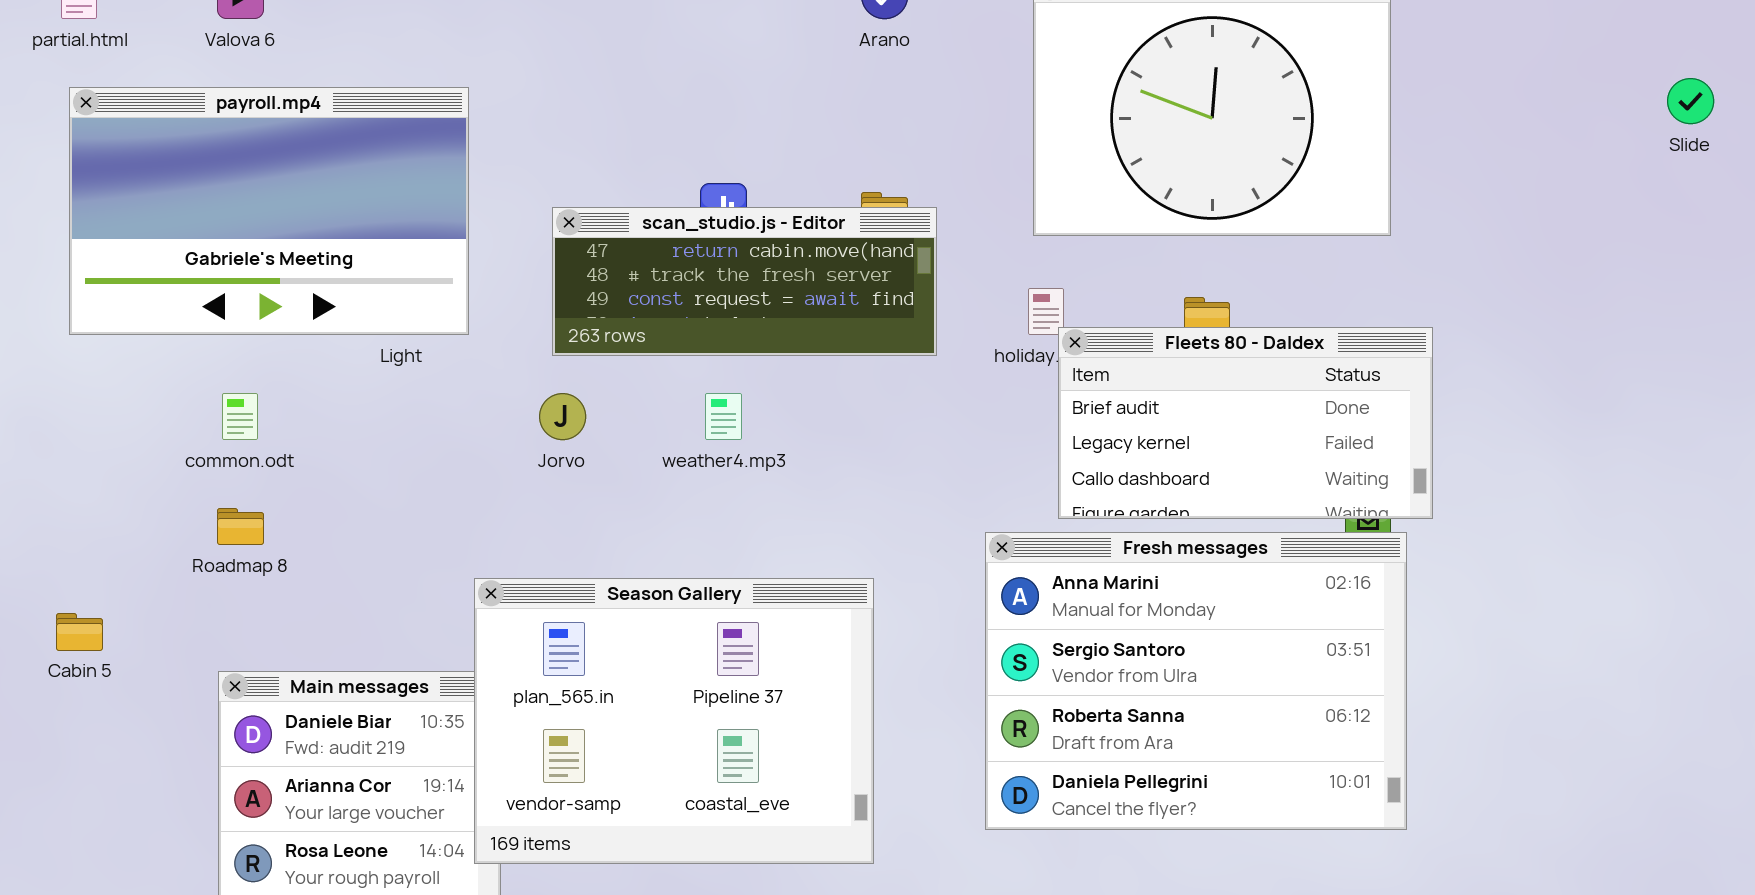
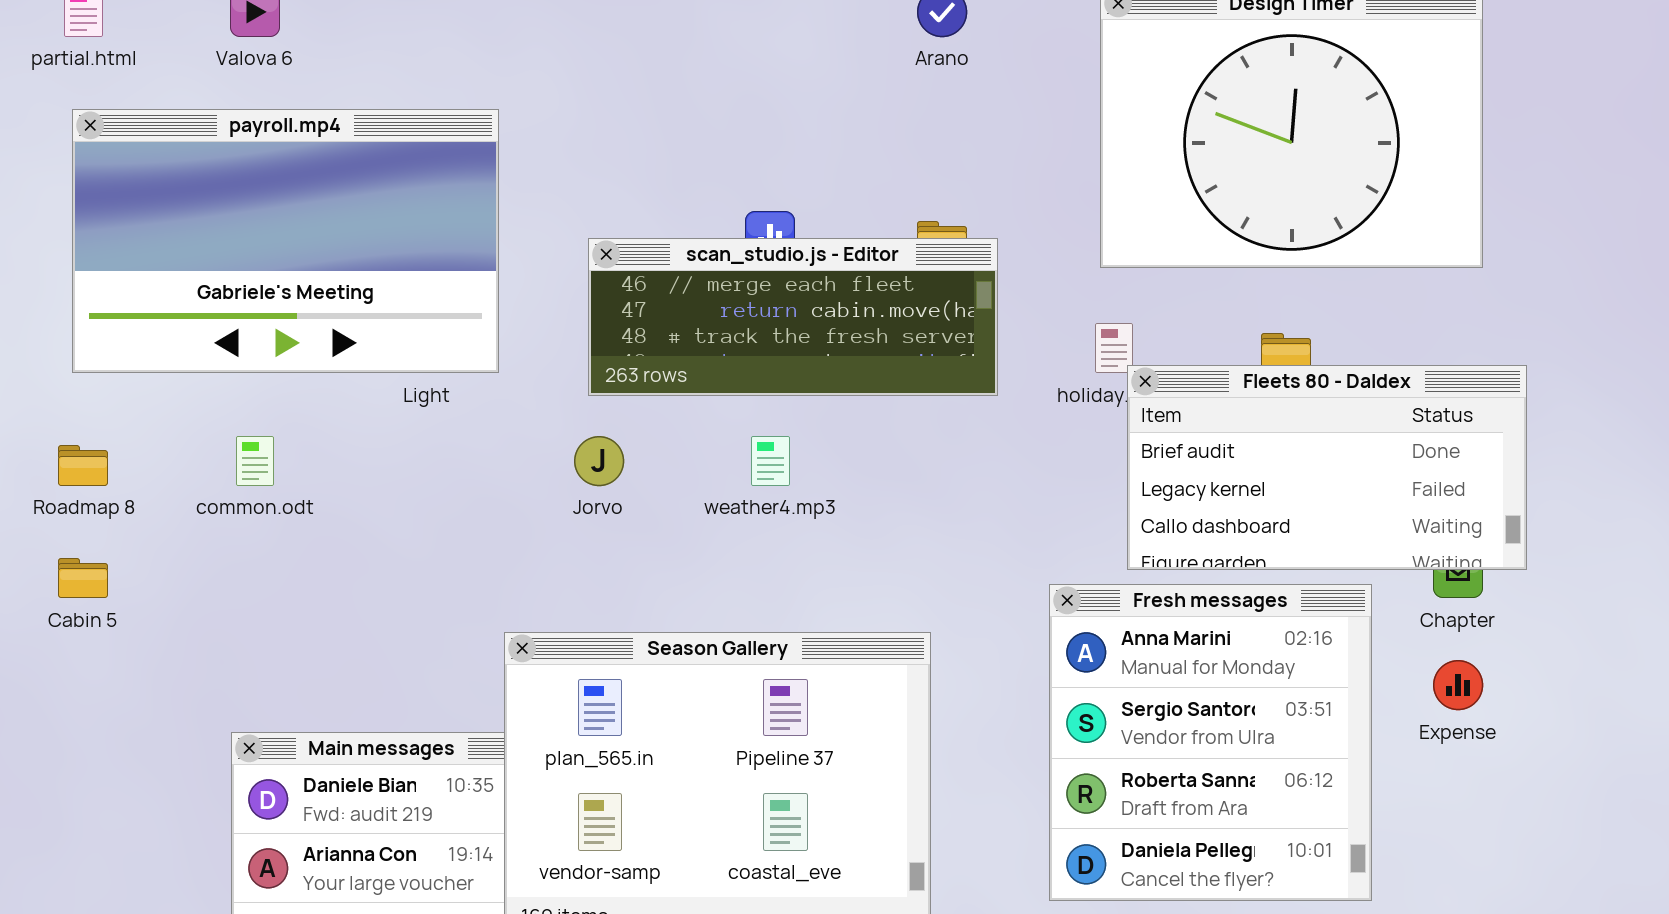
scan_studio.js - Editor: [552,207,937,356] -> [588,238,998,396], scrolled up 1 row
Roadmap 8: [217,508,264,545] -> [58,445,108,486], moved
Fresh messages: [985,532,1407,830] -> [1049,584,1372,901], resized
Cabin 5: [56,613,103,651] -> [58,558,108,598], moved

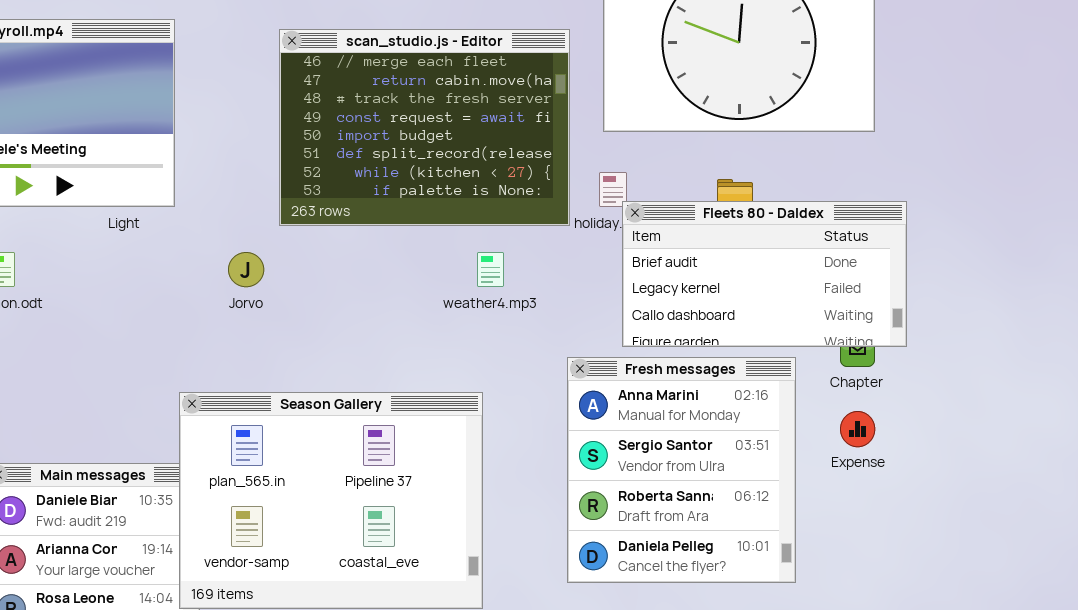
scan_studio.js - Editor: [588,238,998,396] -> [279,29,570,226], moved, resized
weather4.mp3: [751,436,790,486] -> [477,252,504,287], moved

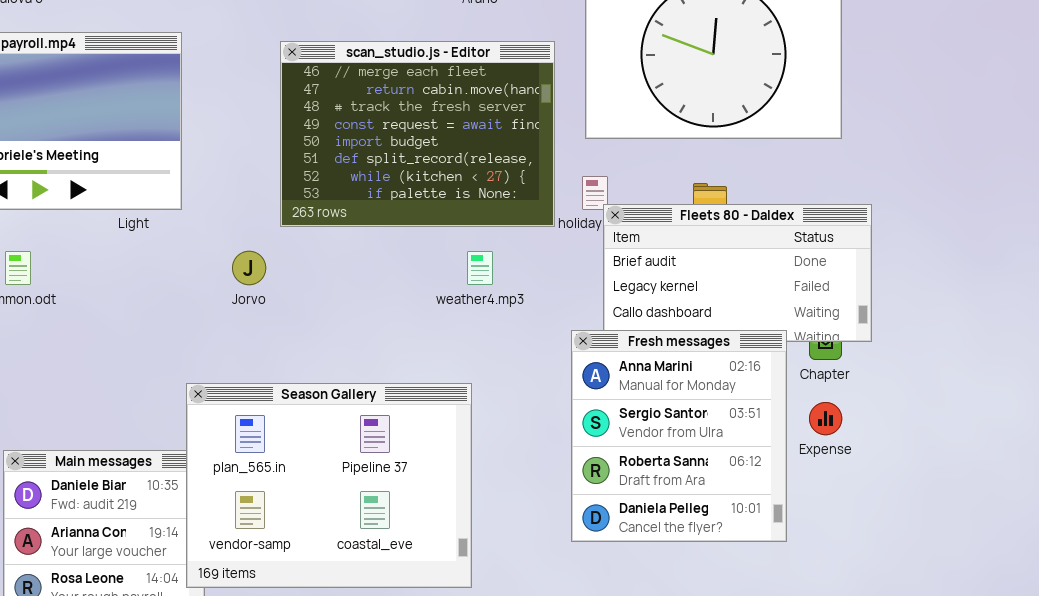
Fresh messages: [567,357,796,583] -> [571,330,787,542], moved

